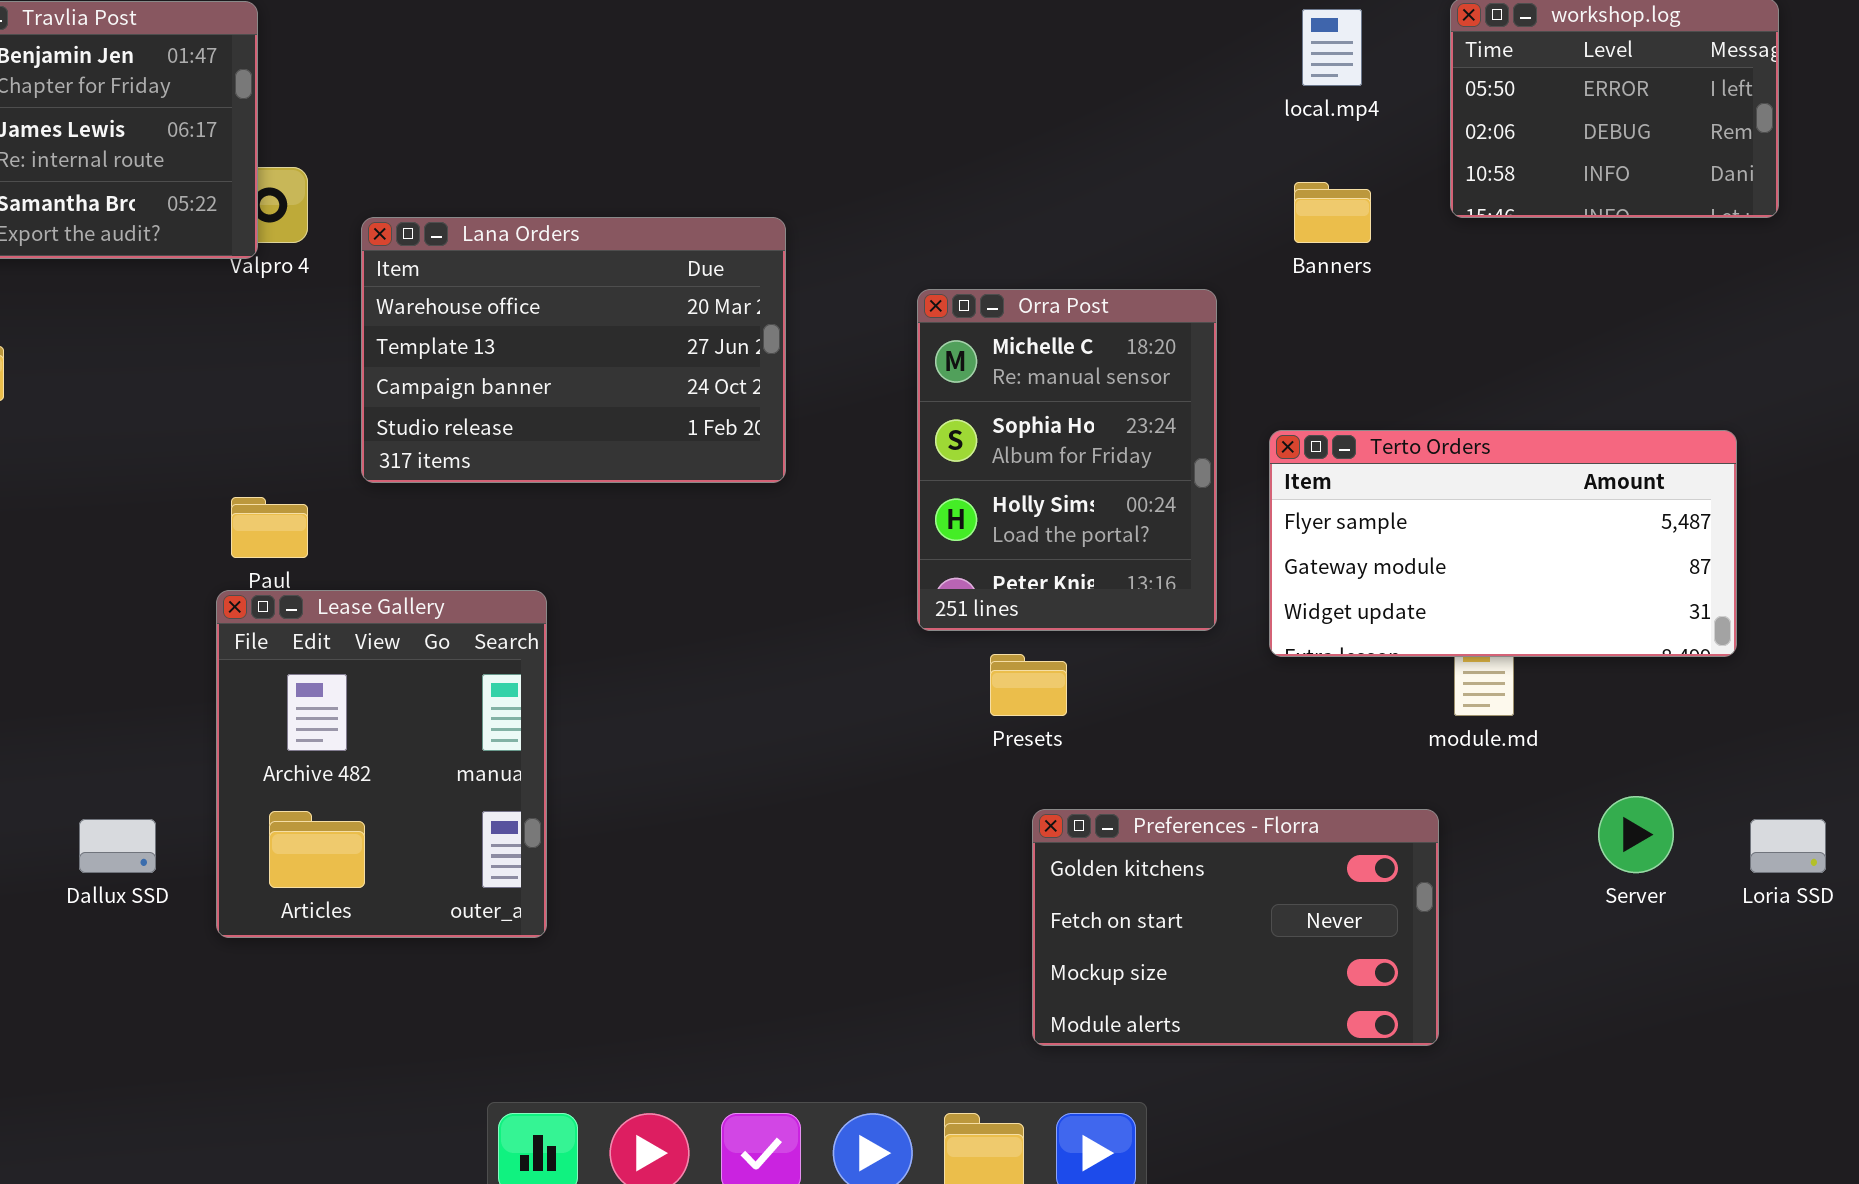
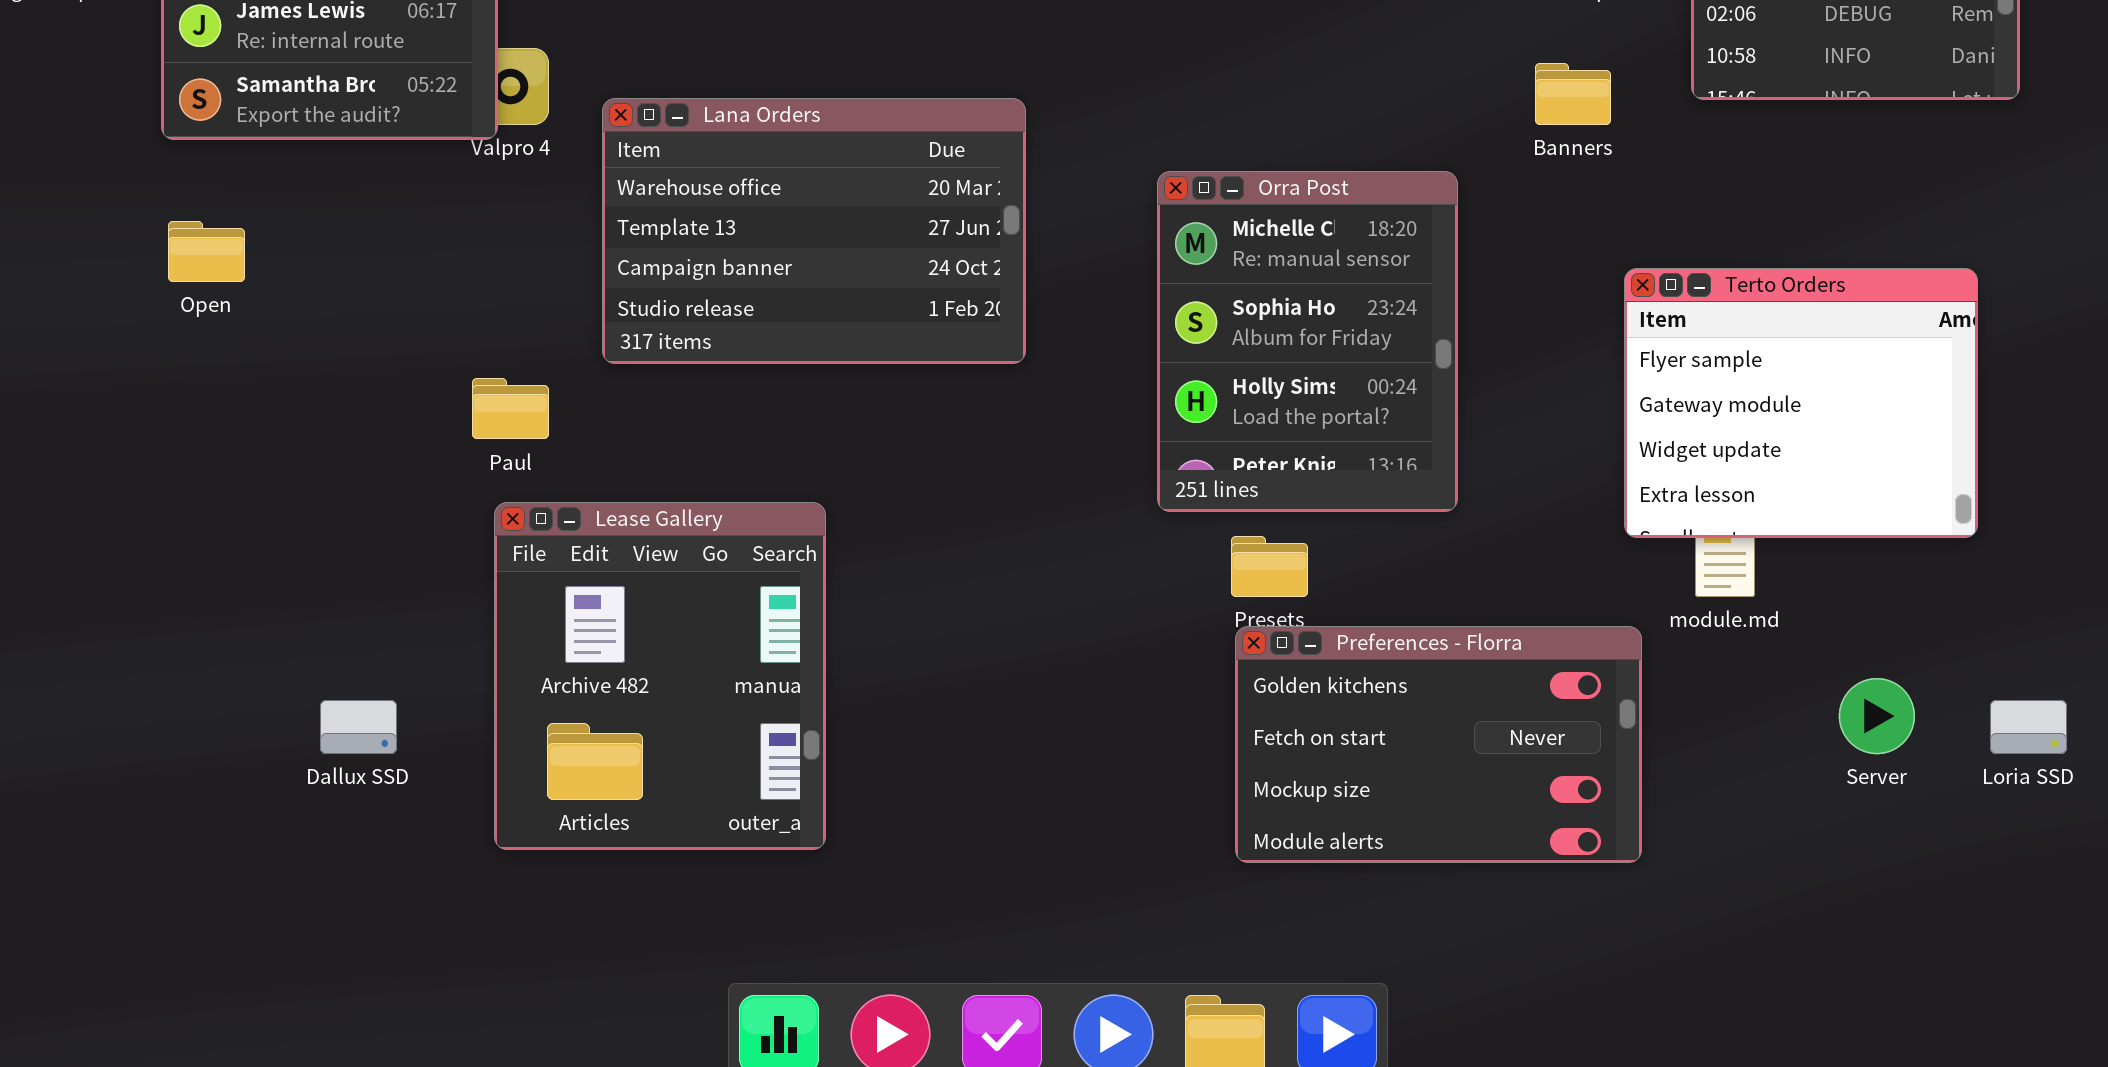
Terto Orders: [1269,430,1737,657] -> [1624,268,1978,538], resized
Lease Gallery: [216,590,547,938] -> [494,502,826,850], moved
Preferences - Florra: [1032,809,1439,1046] -> [1235,626,1642,863], moved

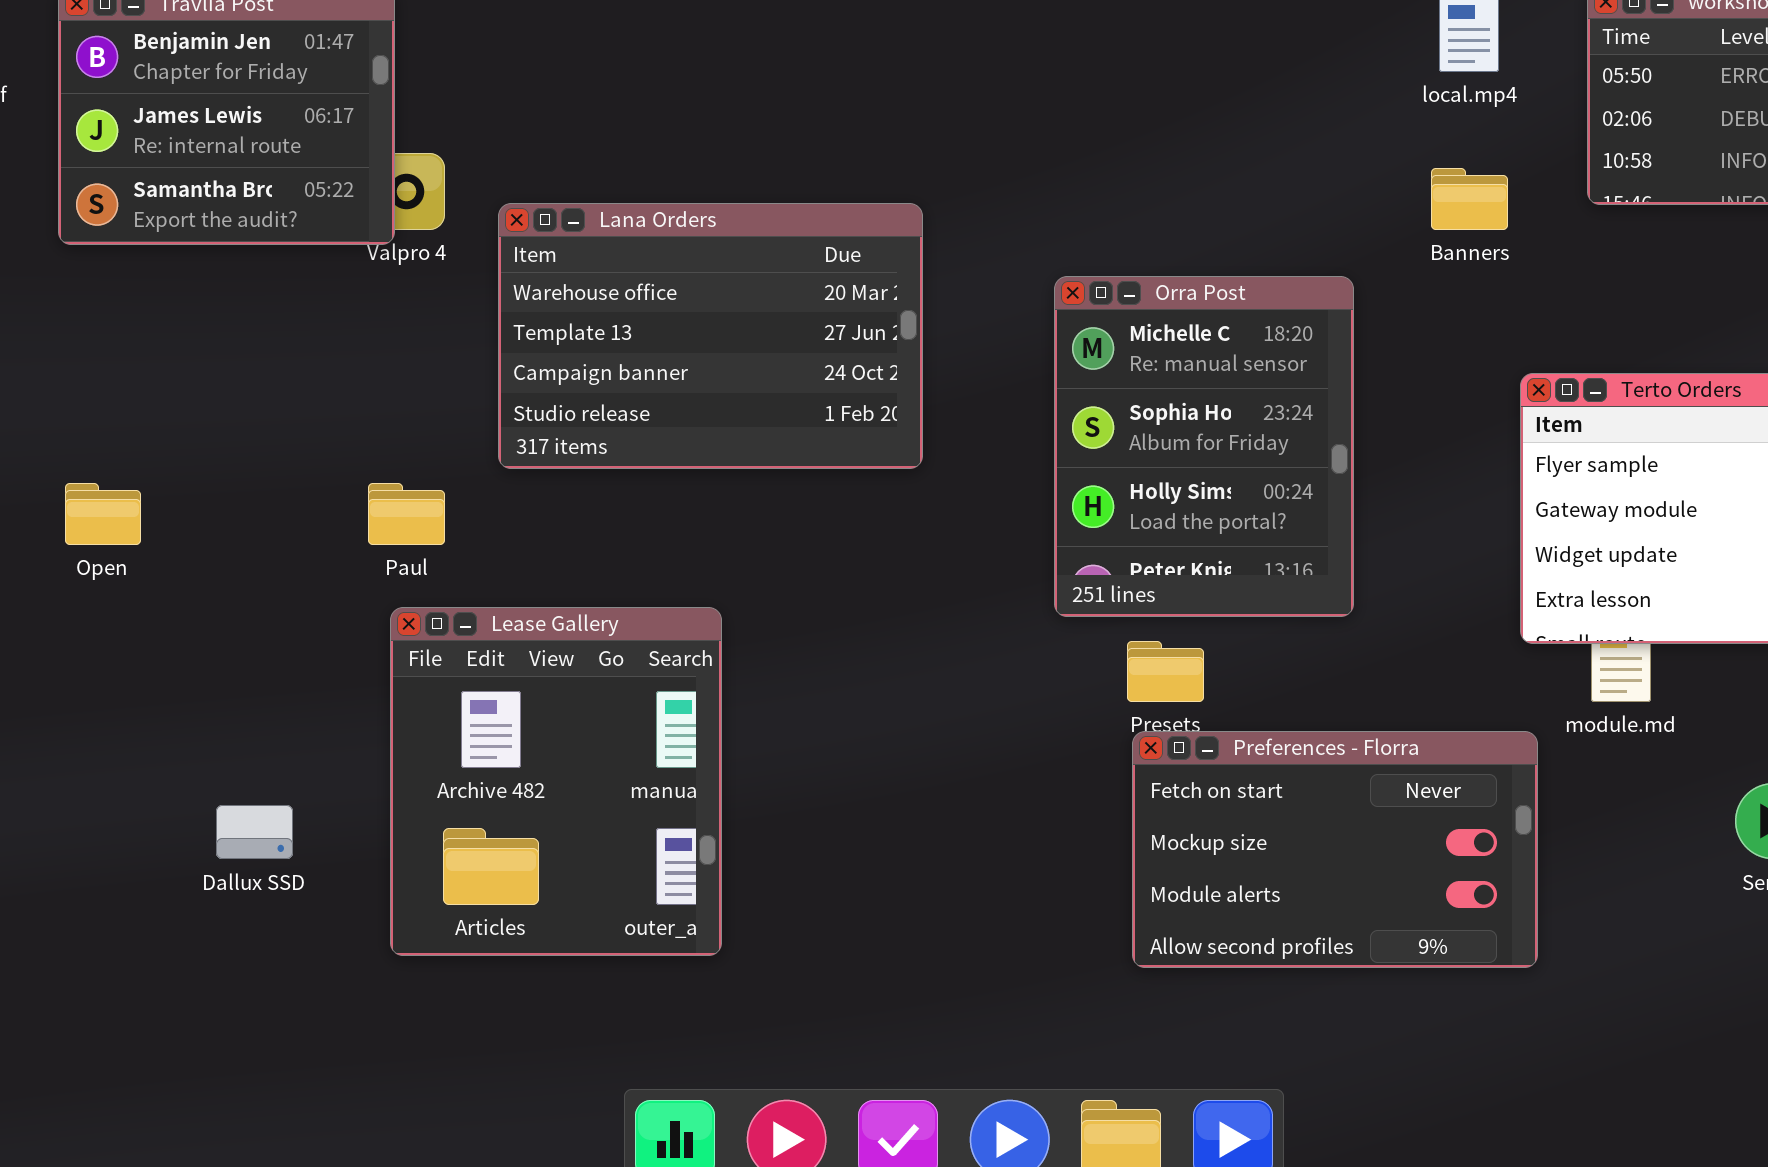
Open: [168,221,245,282] -> [65,483,141,545], moved
Preferences - Florra: [1235,626,1642,863] -> [1132,731,1538,968], scrolled down 1 row

